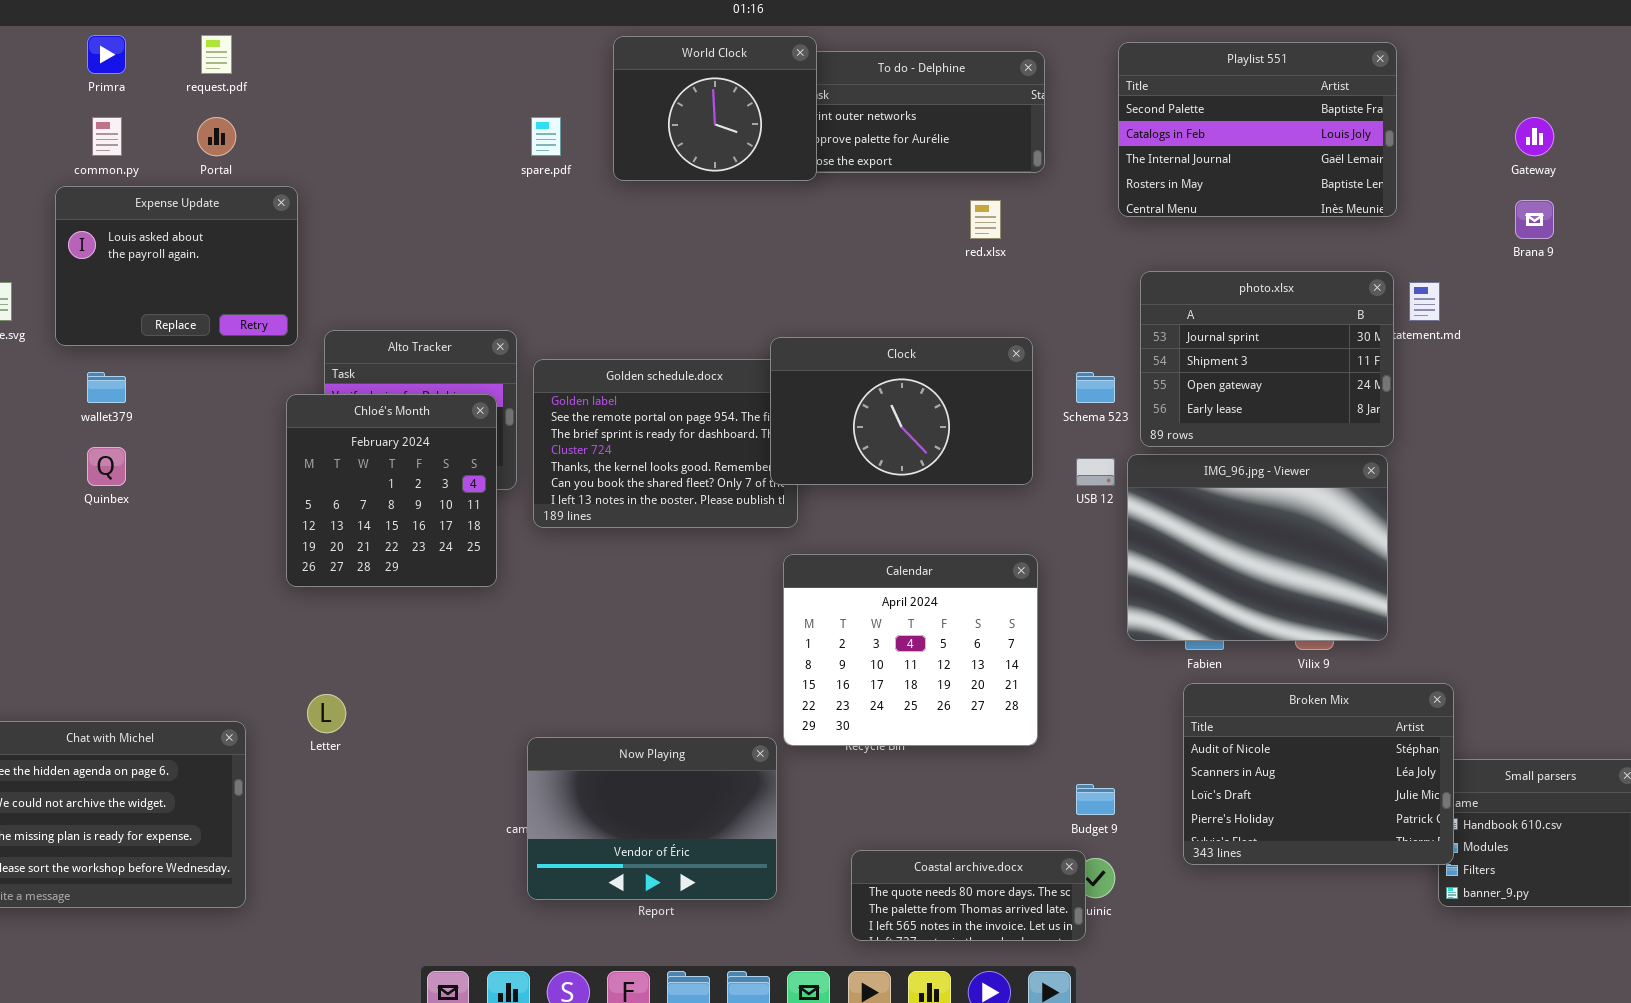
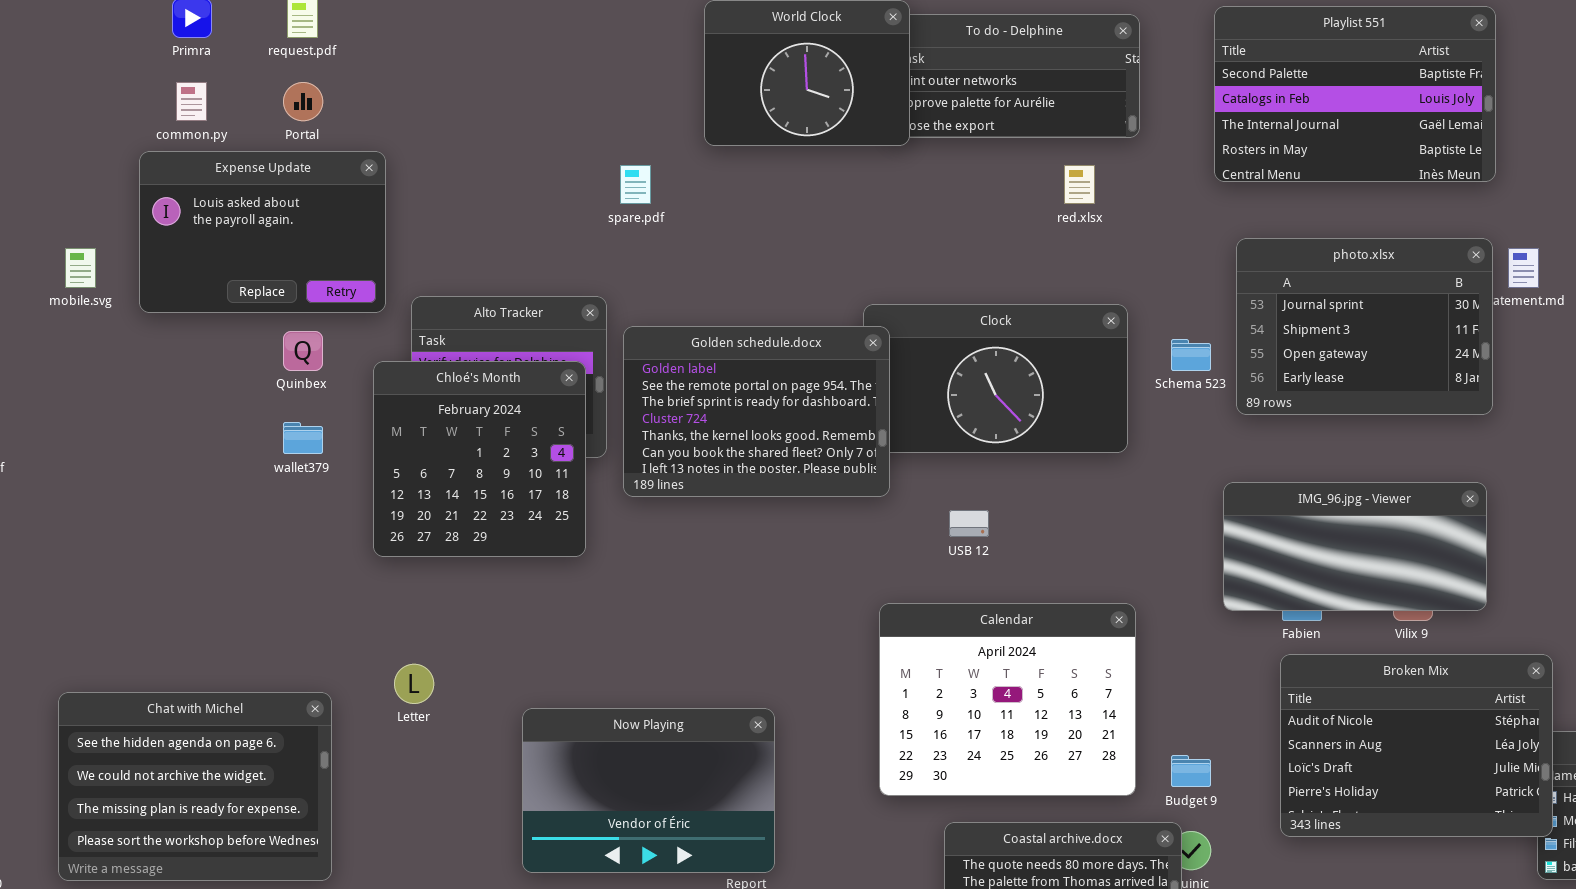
spare.pdf: [531,117,561,156] -> [620,165,651,204], moved
Golden schedule.docx: [533,359,798,528] -> [623,326,890,497], raised
wallet379: [87,372,126,403] -> [283,422,323,454], moved
Quinbex: [87,447,126,486] -> [283,331,323,371], moved
IMG_96.jpg - Viewer: [1127,454,1388,641] -> [1223,482,1487,611], resized
USB 12: [1076,458,1115,486] -> [949,510,989,537], moved
Calendar: [783,554,1038,746] -> [879,603,1136,796], moved
Now Playing: [527,737,777,900] -> [522,708,775,873], moved

